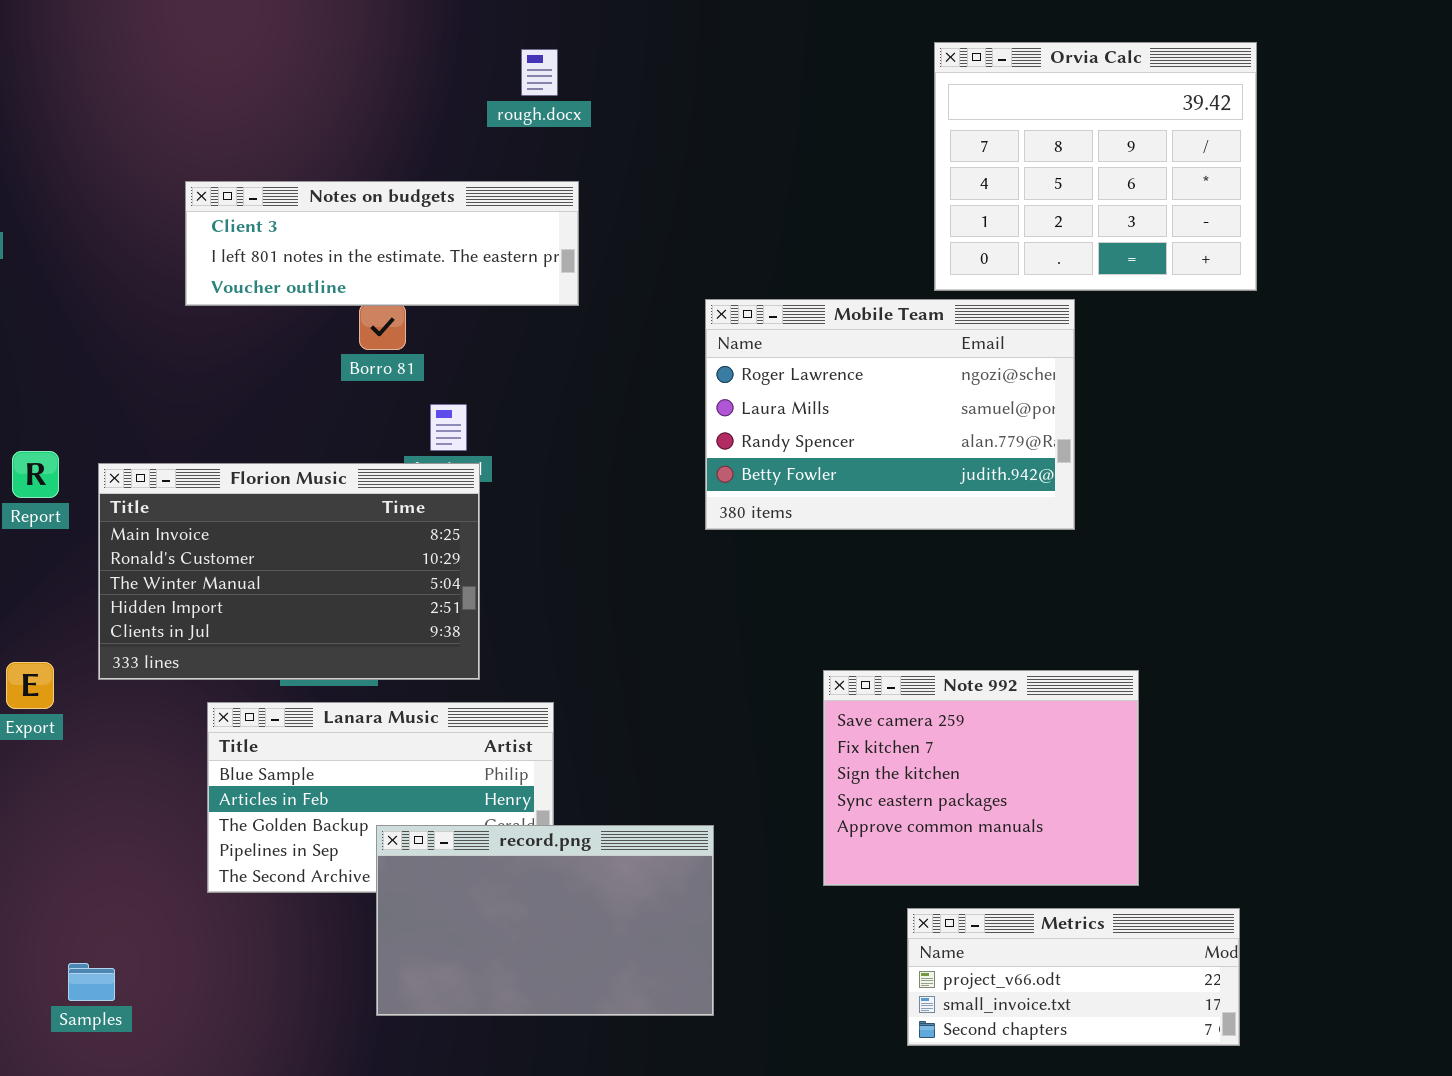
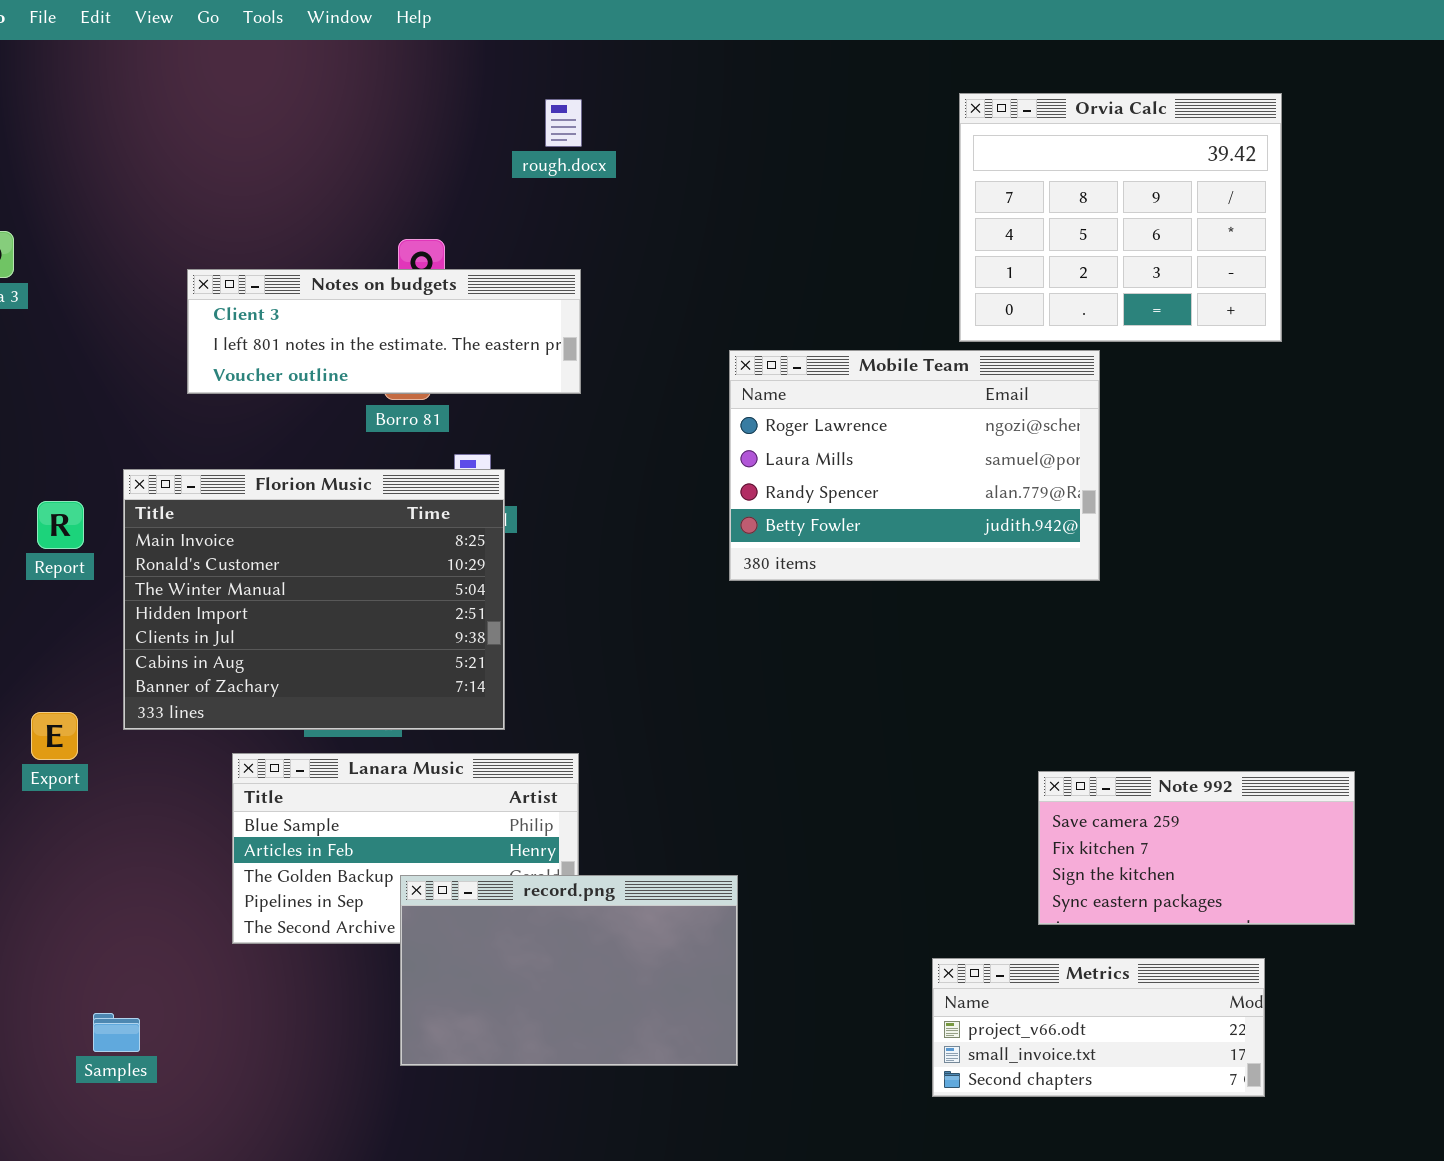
Notes on budgets: [185,181,579,306] -> [187,269,581,394], moved
Florion Music: [98,463,480,680] -> [123,469,505,730], resized
Note 992: [823,670,1139,886] -> [1038,771,1355,925], moved, resized

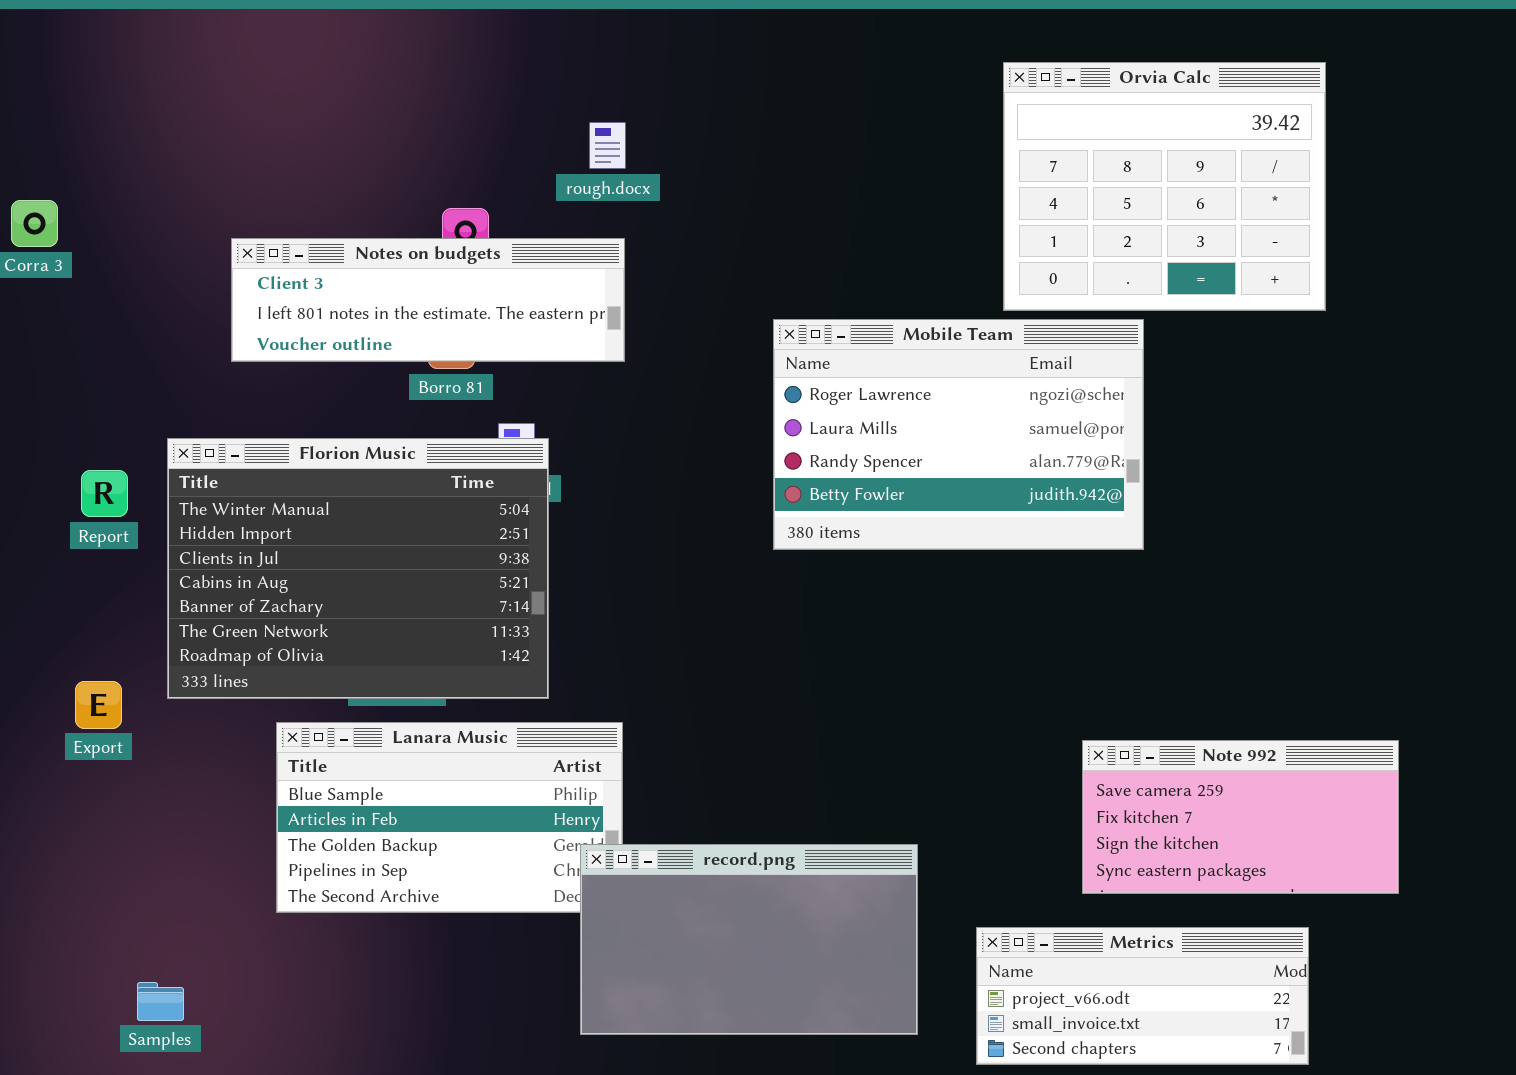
rough.docx: [545,99,582,147] -> [589,122,626,169], moved
Florion Music: [123,469,505,730] -> [167,438,549,699], scrolled down 2 rows
record.png: [400,875,738,1066] -> [580,844,918,1035], moved

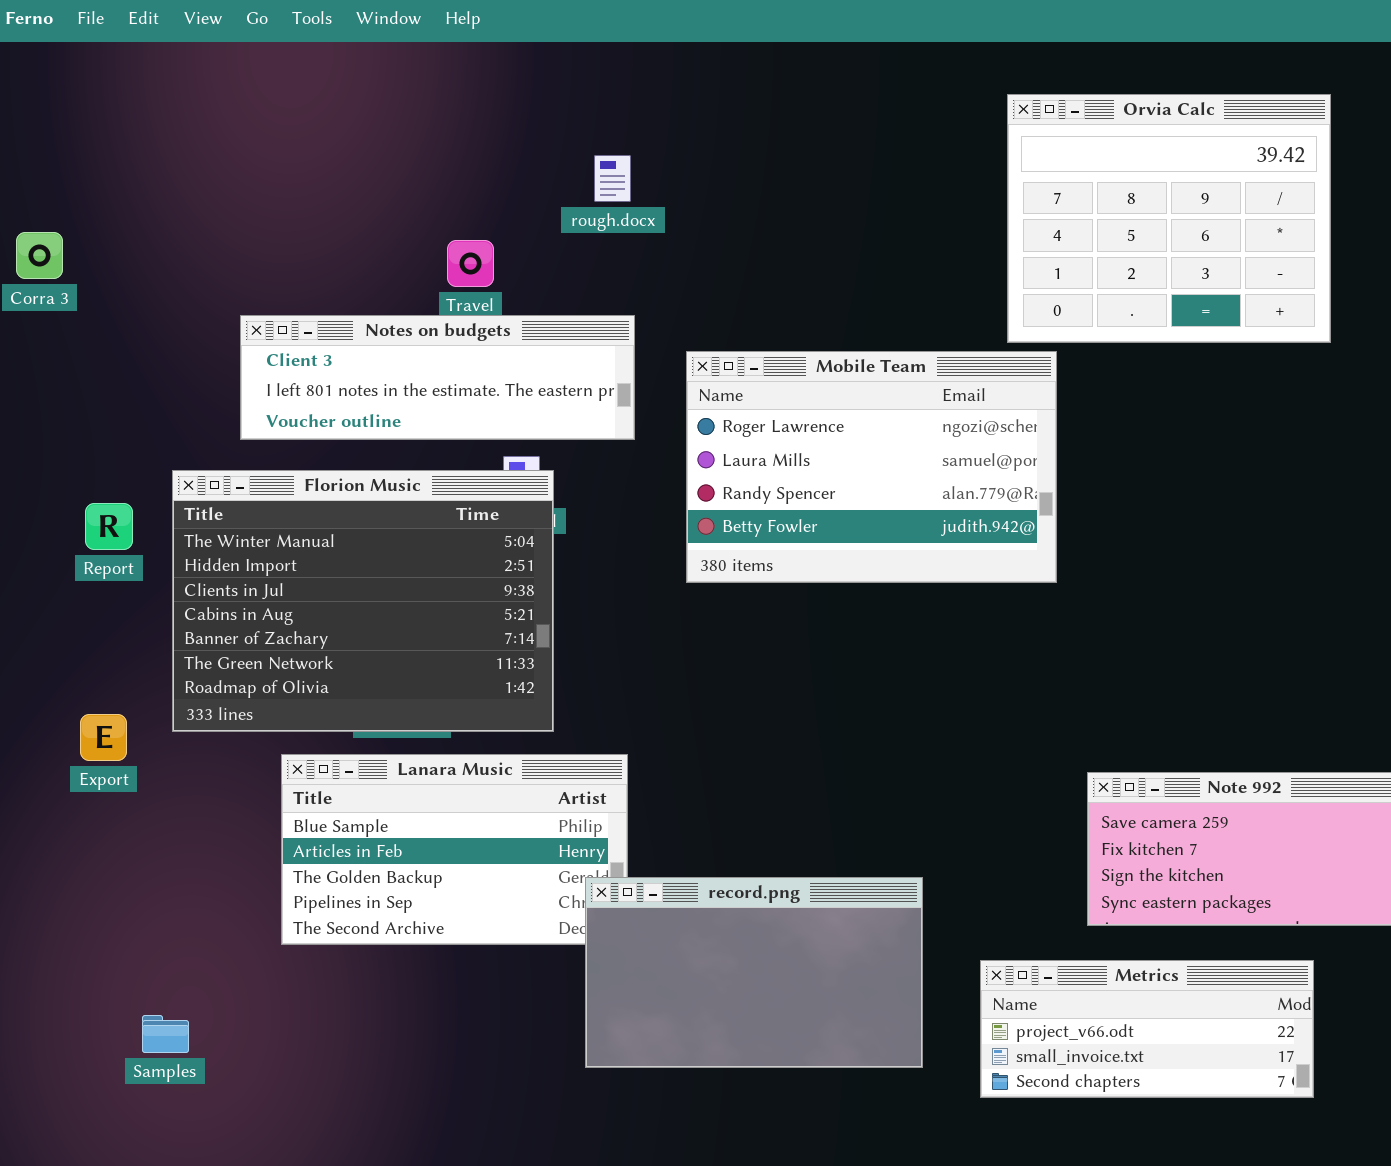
Notes on budgets: [231,238,625,362] -> [240,315,635,440], moved
Mobile Team: [773,319,1144,550] -> [686,351,1057,583], moved

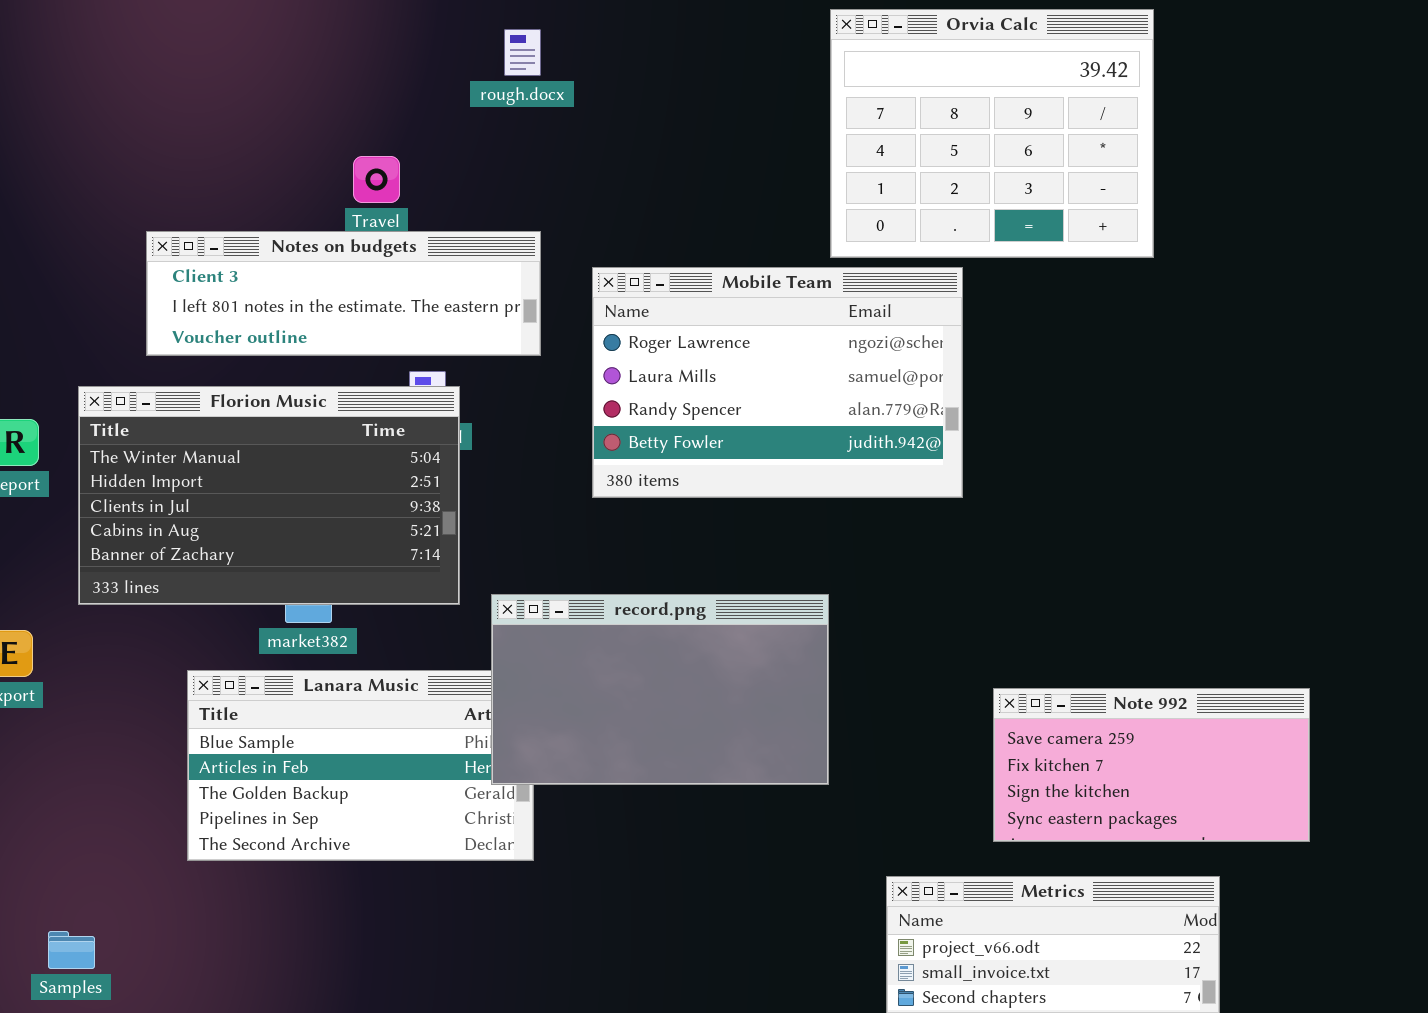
Orvia Calc: [1007,94,1331,343] -> [830,9,1154,258], moved
rough.docx: [594,155,631,202] -> [504,29,541,76], moved
Florion Music: [172,470,554,732] -> [78,386,460,605], resized
record.png: [585,877,923,1068] -> [491,594,829,785], moved

